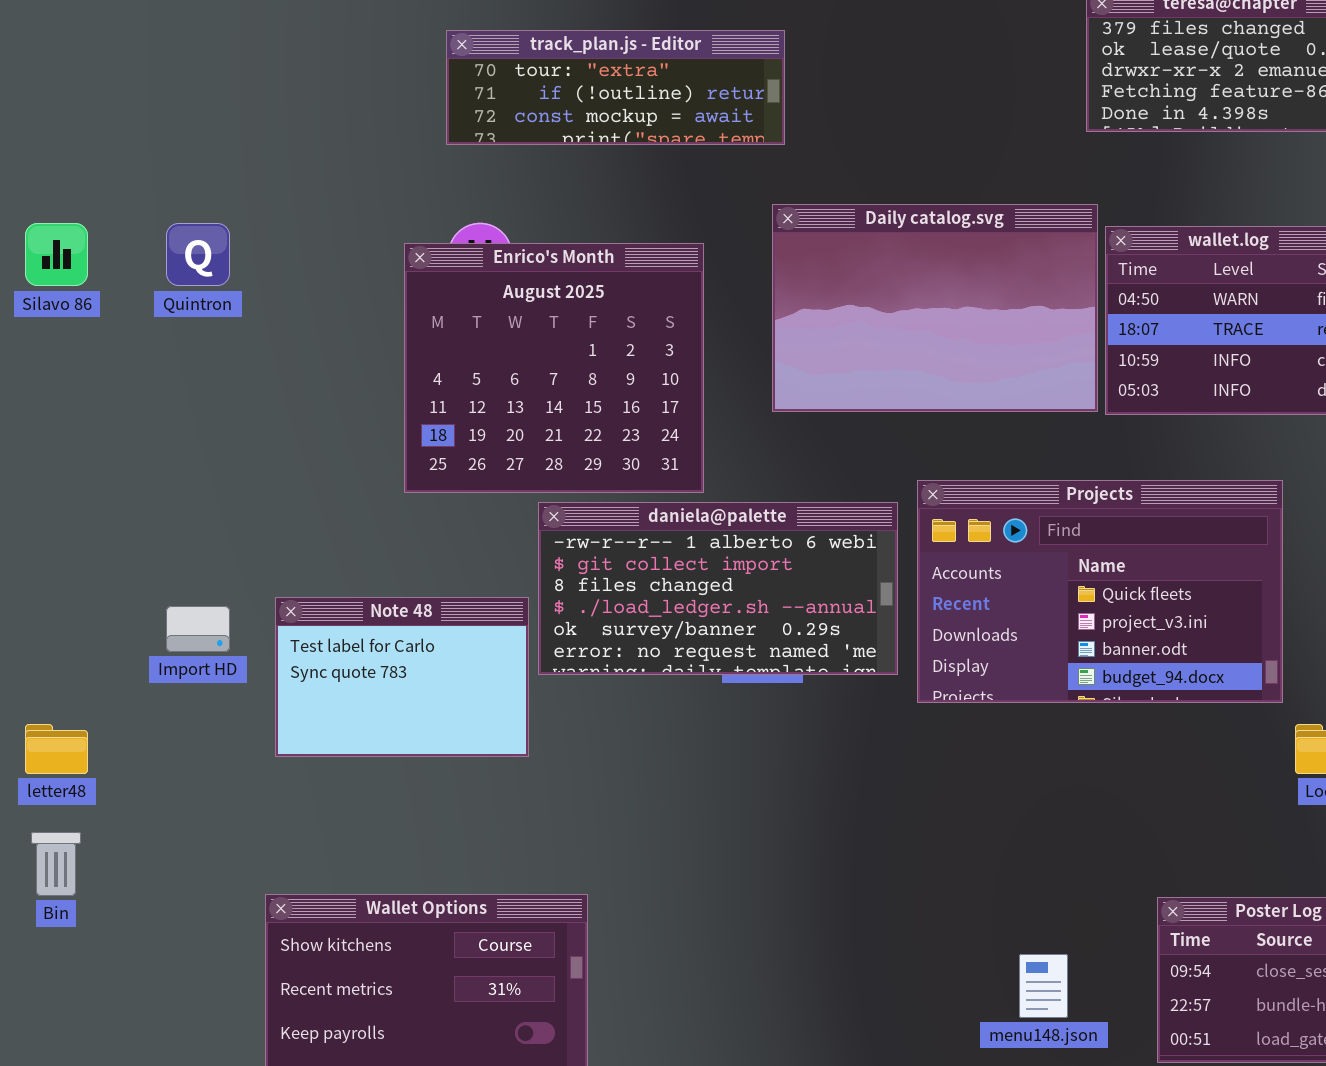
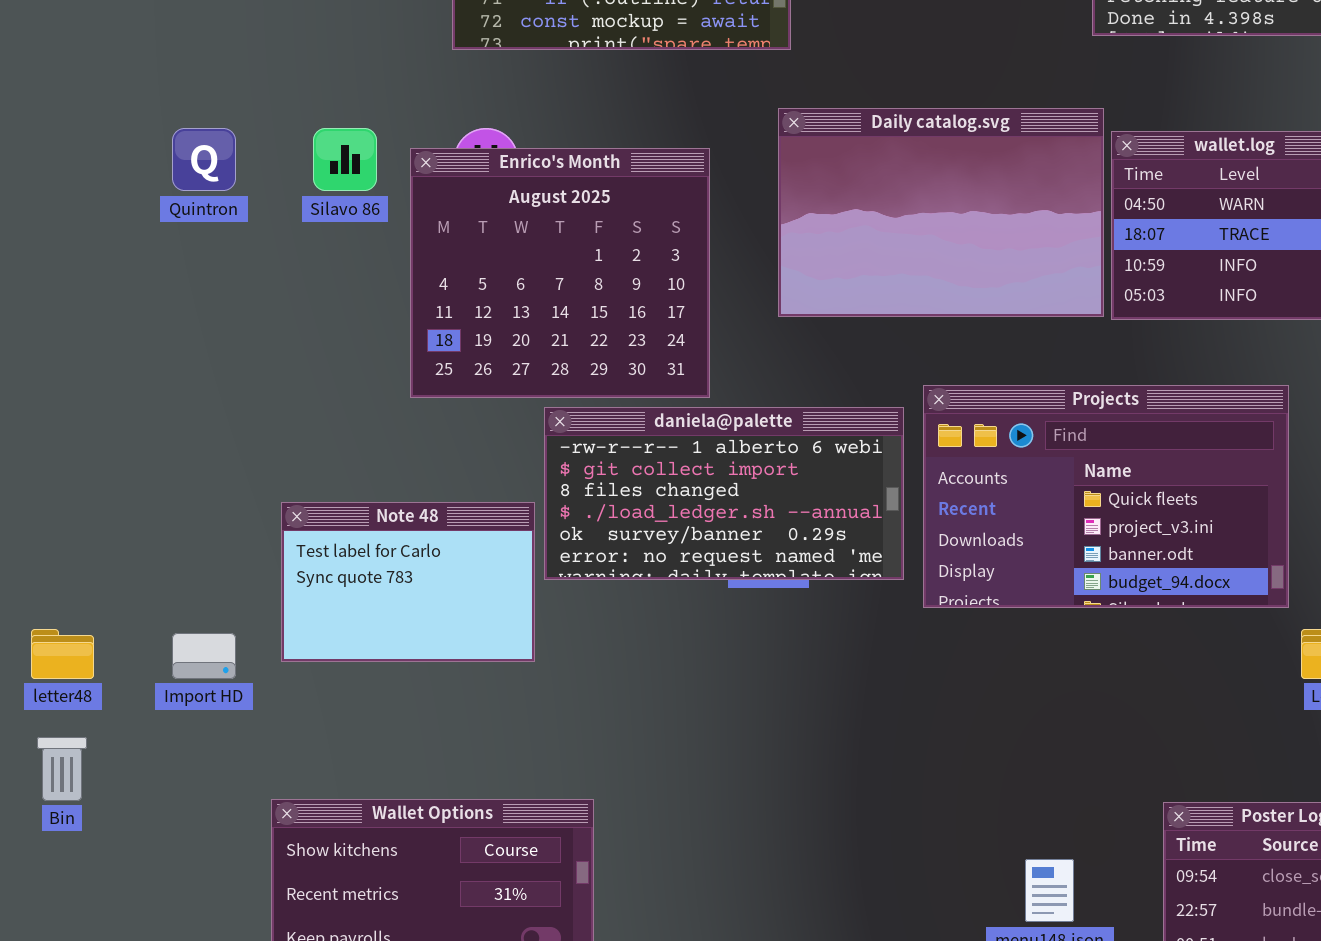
Silavo 86: [25,223,88,286] -> [313,128,377,191], moved
Import HD: [166,606,230,652] -> [172,633,236,679], moved

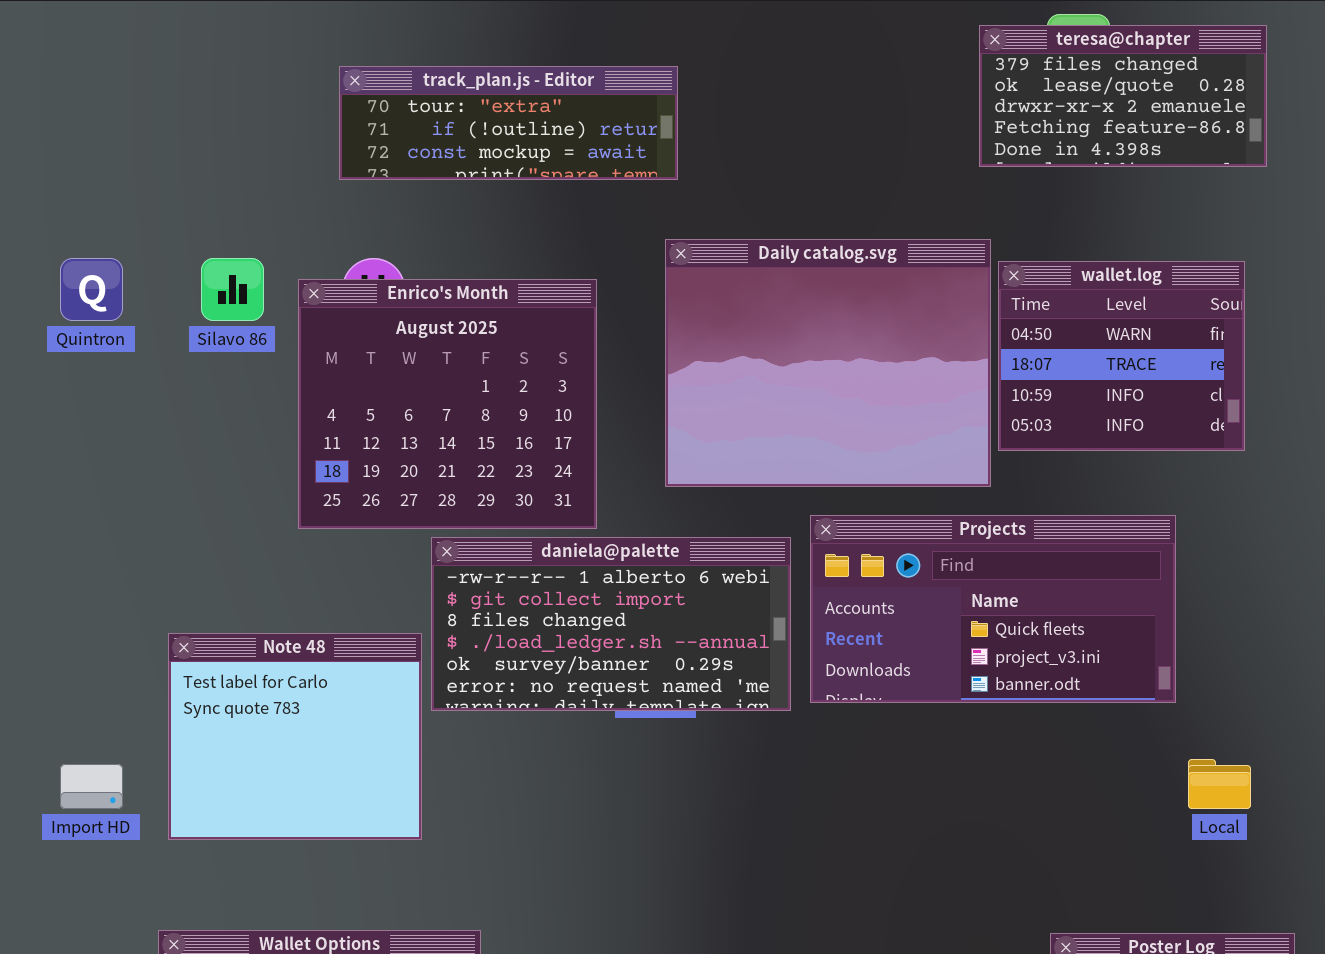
Daily catalog.svg: [778,108,1104,317] -> [665,239,991,487], resized
Projects: [923,385,1289,608] -> [810,515,1176,703], resized
Note 48: [281,502,535,662] -> [168,633,422,840], resized

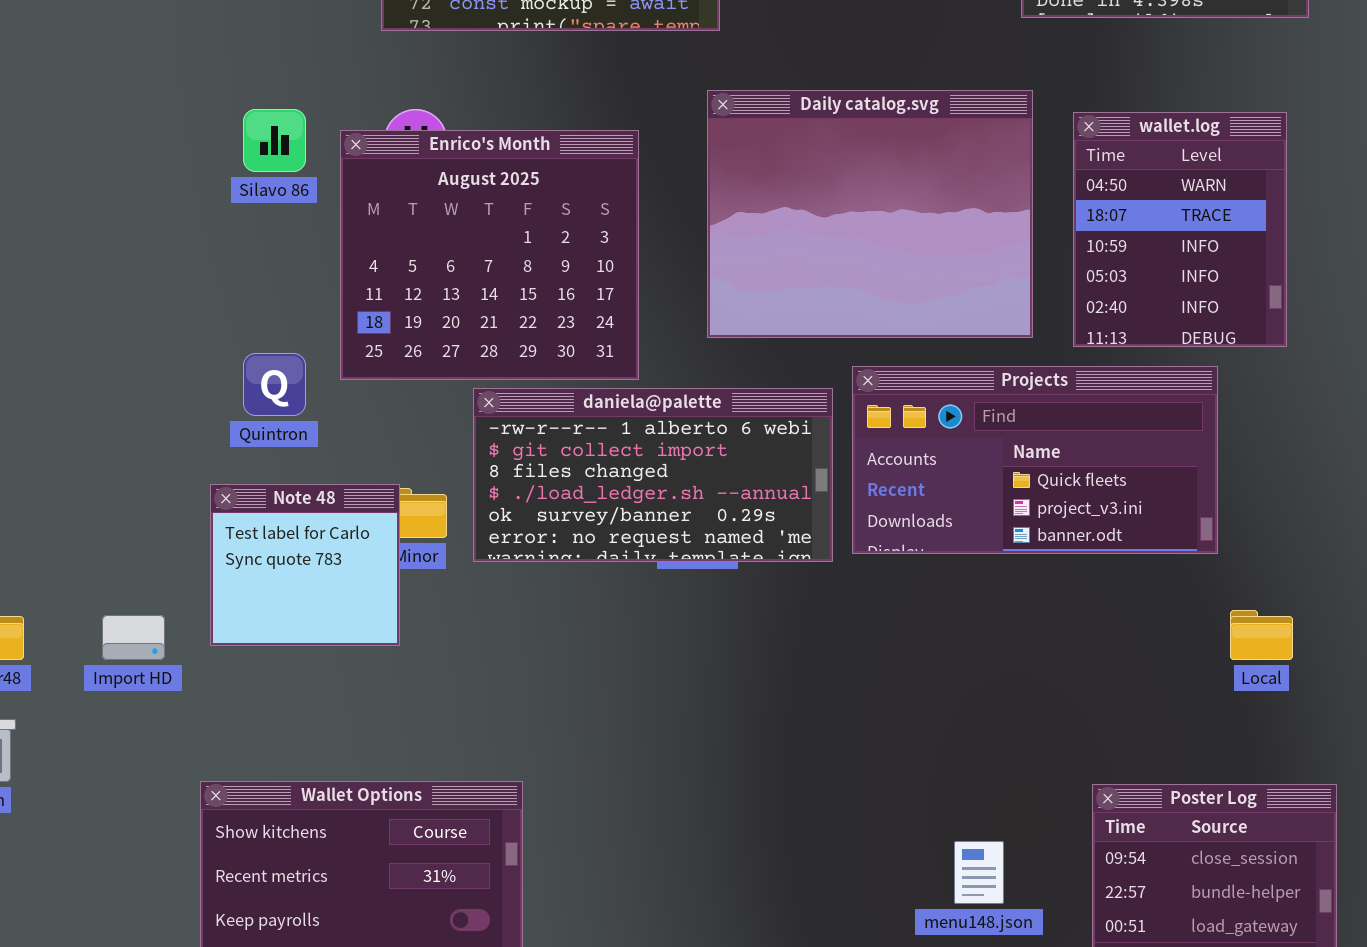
Quintron: [60,258,123,321] -> [243,353,306,416], moved
wallet.log: [998,261,1245,451] -> [1073,112,1287,347], resized
Note 48: [168,633,422,840] -> [210,484,400,646], resized

